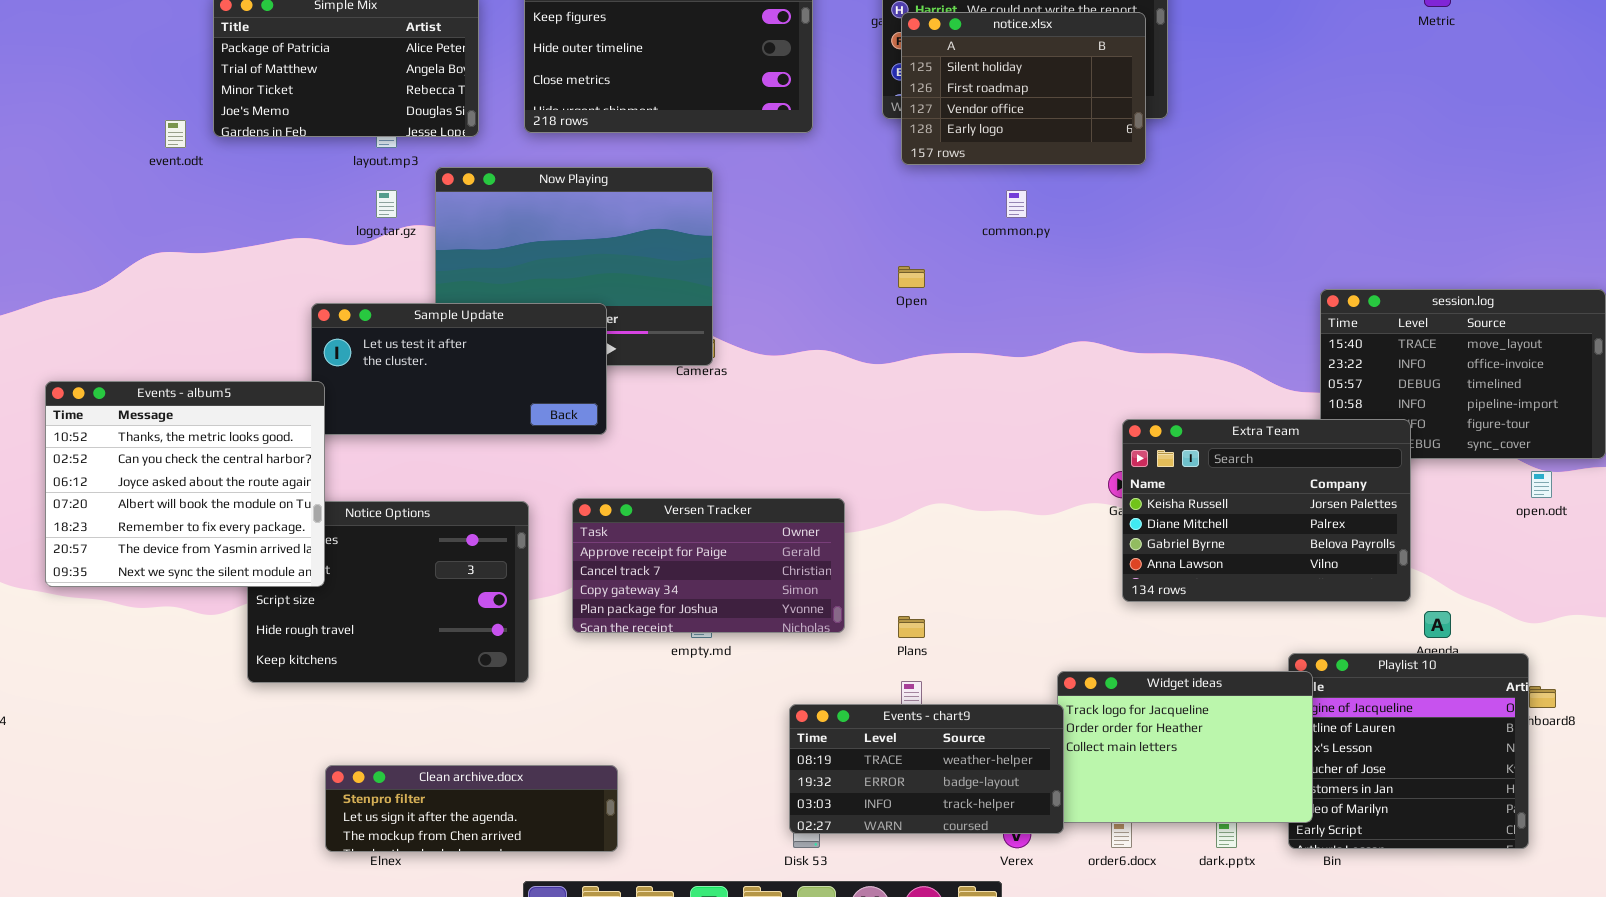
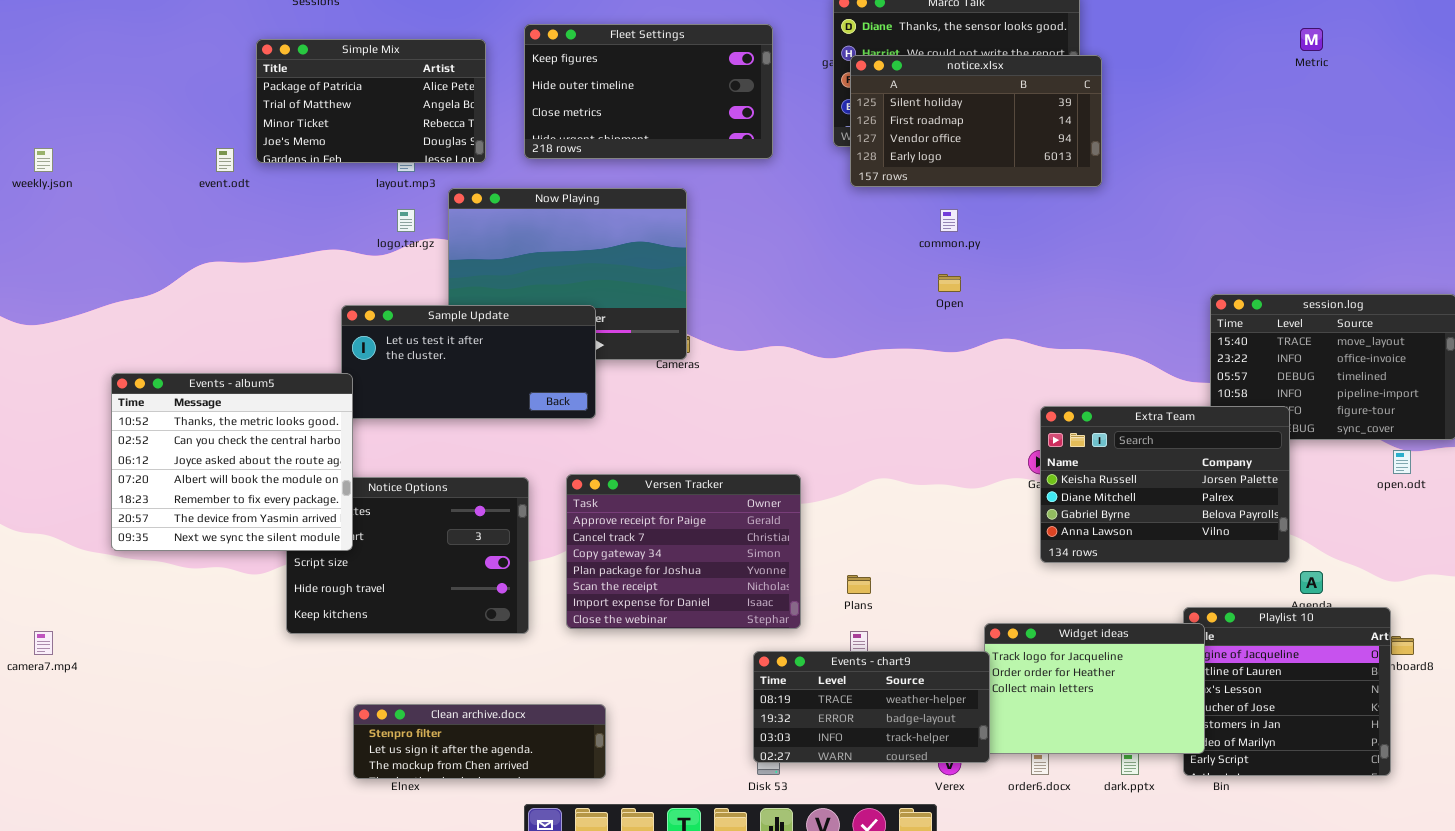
notice.xlsx: [901,12,1146,165] -> [850,55,1102,187], resized
Open: [898,266,925,288] -> [938,274,961,292], moved
Versen Tracker: [572,498,845,633] -> [566,474,801,629], resized

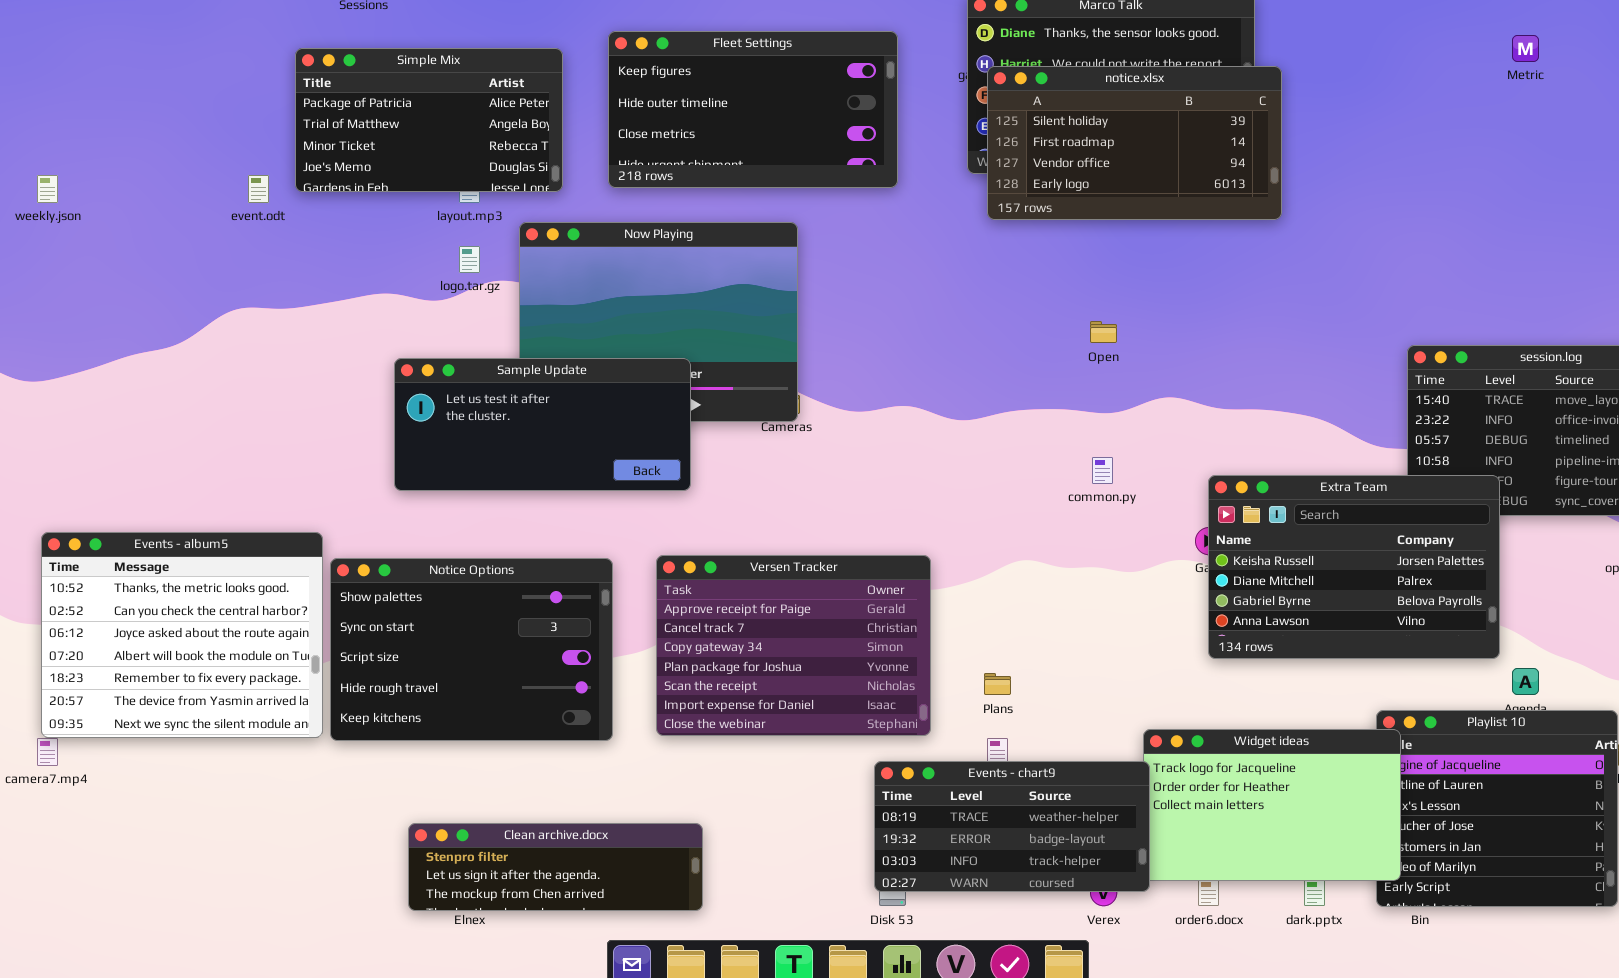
common.py: [940,209,958,232] -> [1092,457,1113,484], moved
Events - album5: [111,373,353,551] -> [41,532,323,738], moved

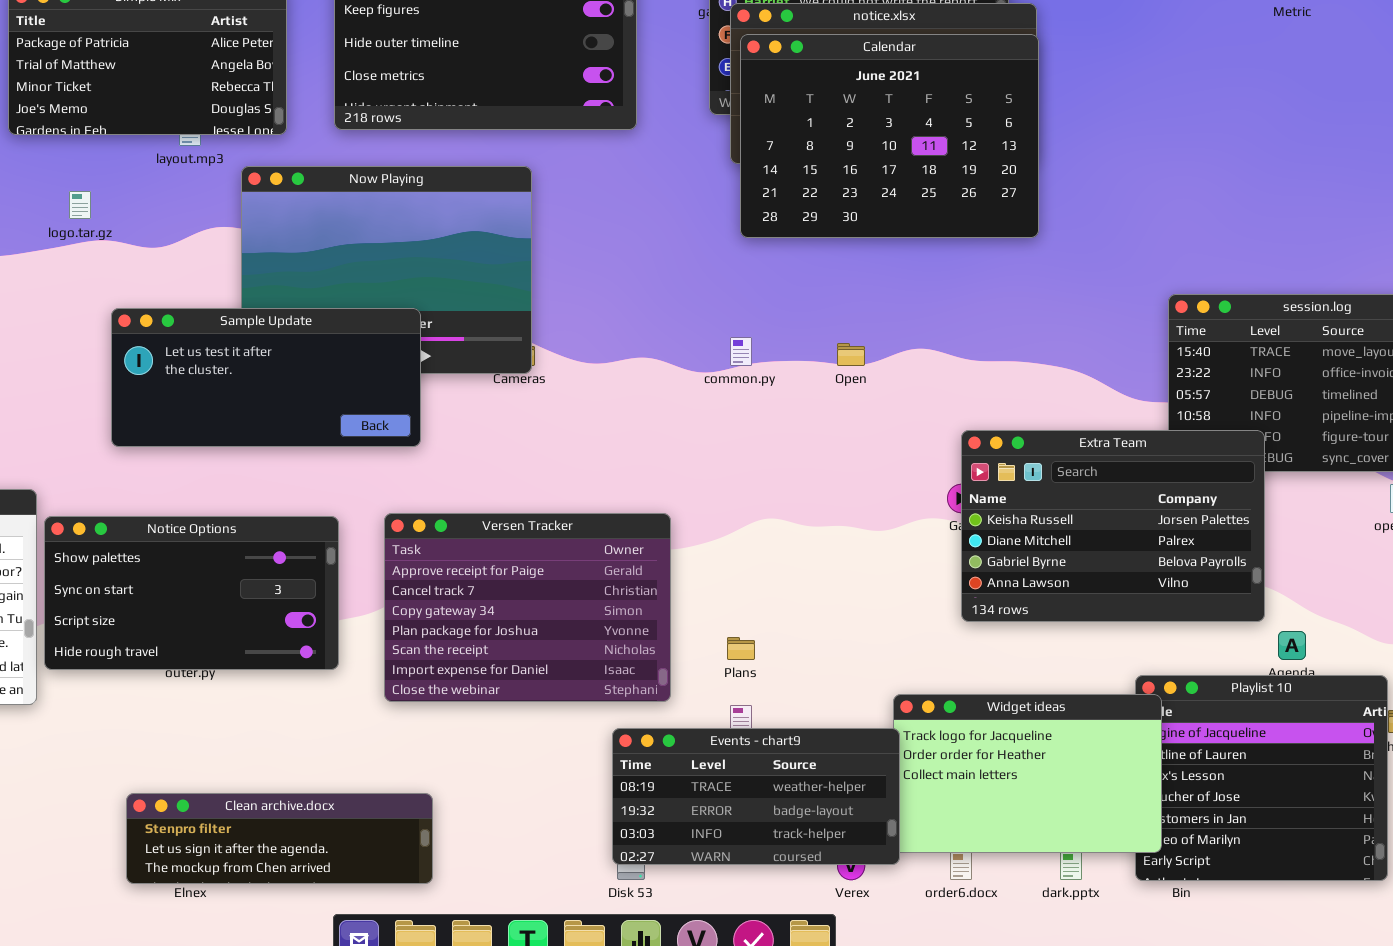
Calendar: none -> [740,34,1039,238], opened
logo.tar.gz: [459,246,480,273] -> [69,191,91,219], moved
Open: [1090,321,1117,343] -> [837,343,865,366], moved
common.py: [1092,457,1113,484] -> [730,337,752,366], moved
Notice Options: [330,558,613,741] -> [44,516,339,670], resized

